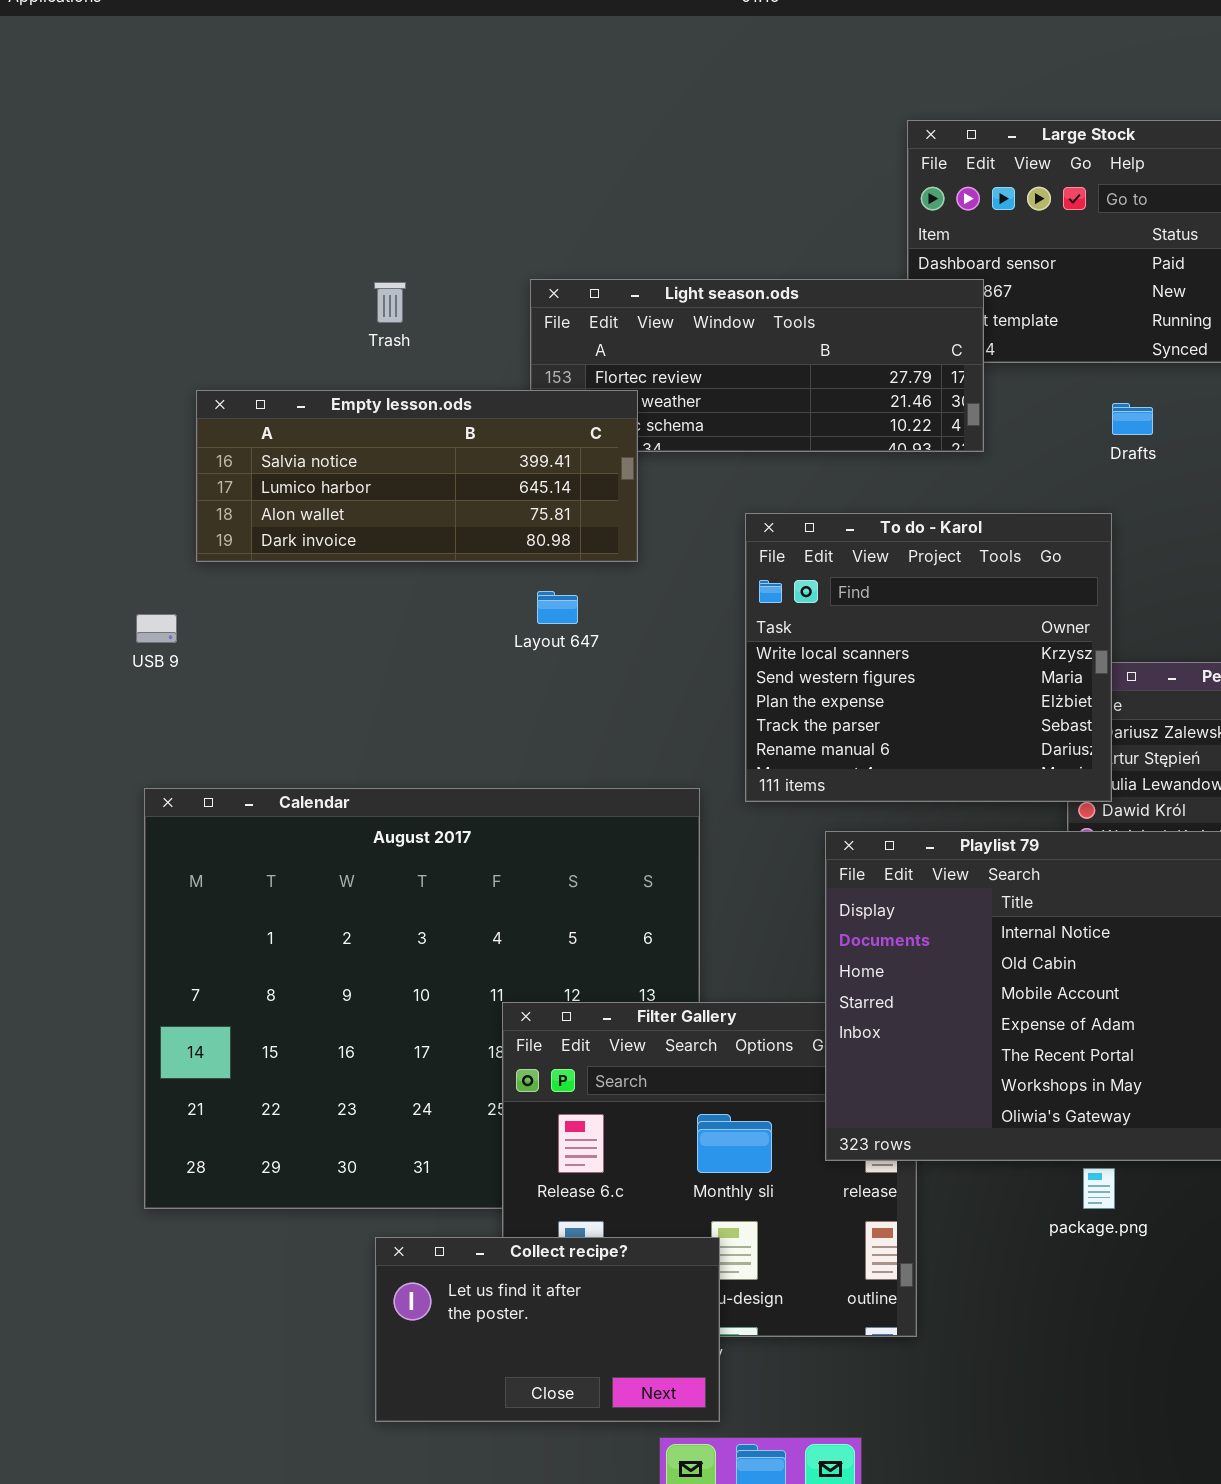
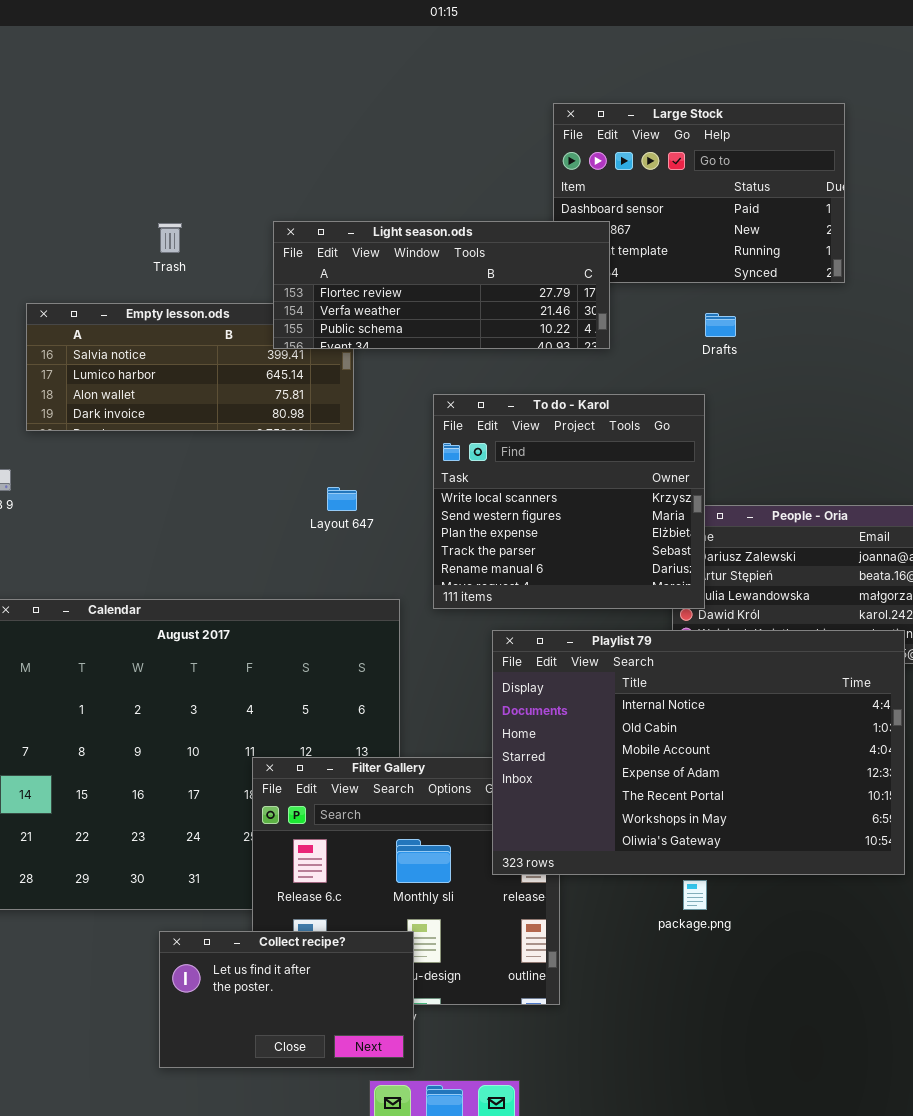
Light season.ods: [530,279,984,452] -> [273,221,610,349], raised
Layout 647: [537,591,578,624] -> [327,487,357,511], moved

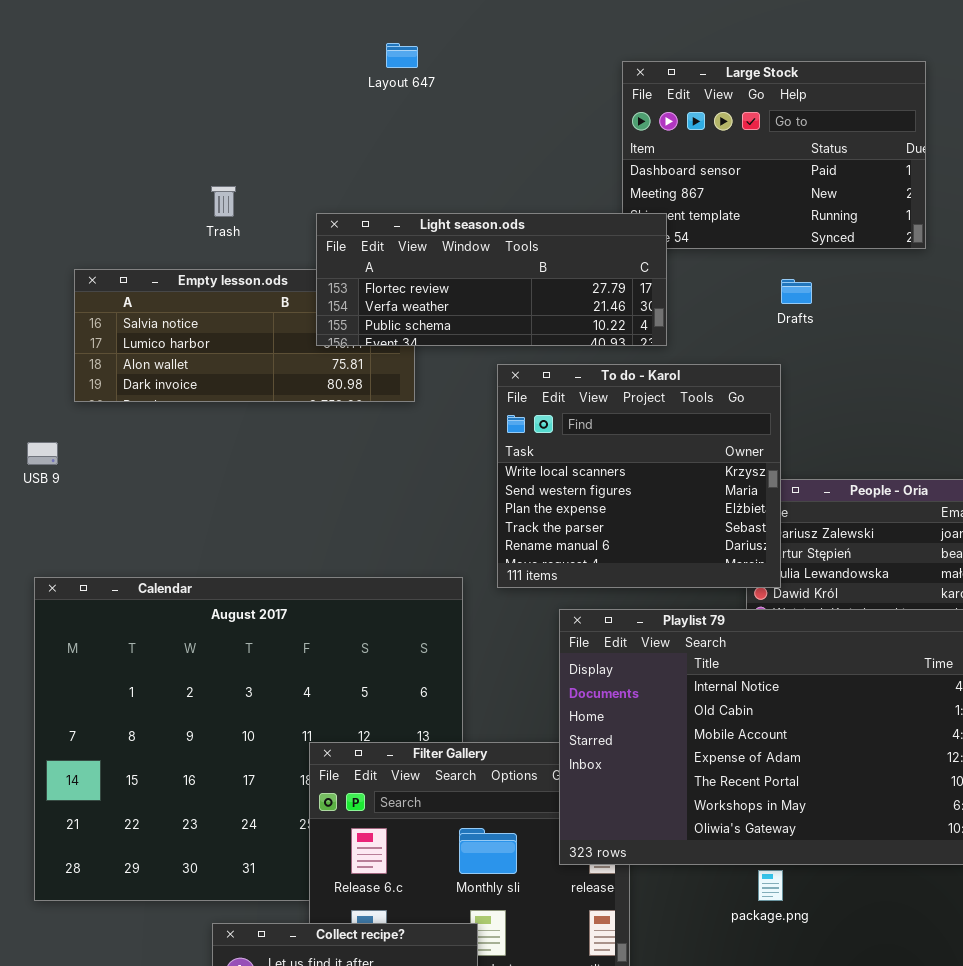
Light season.ods: [273,221,610,349] -> [316,213,667,346], moved
Layout 647: [327,487,357,511] -> [386,43,418,68], moved

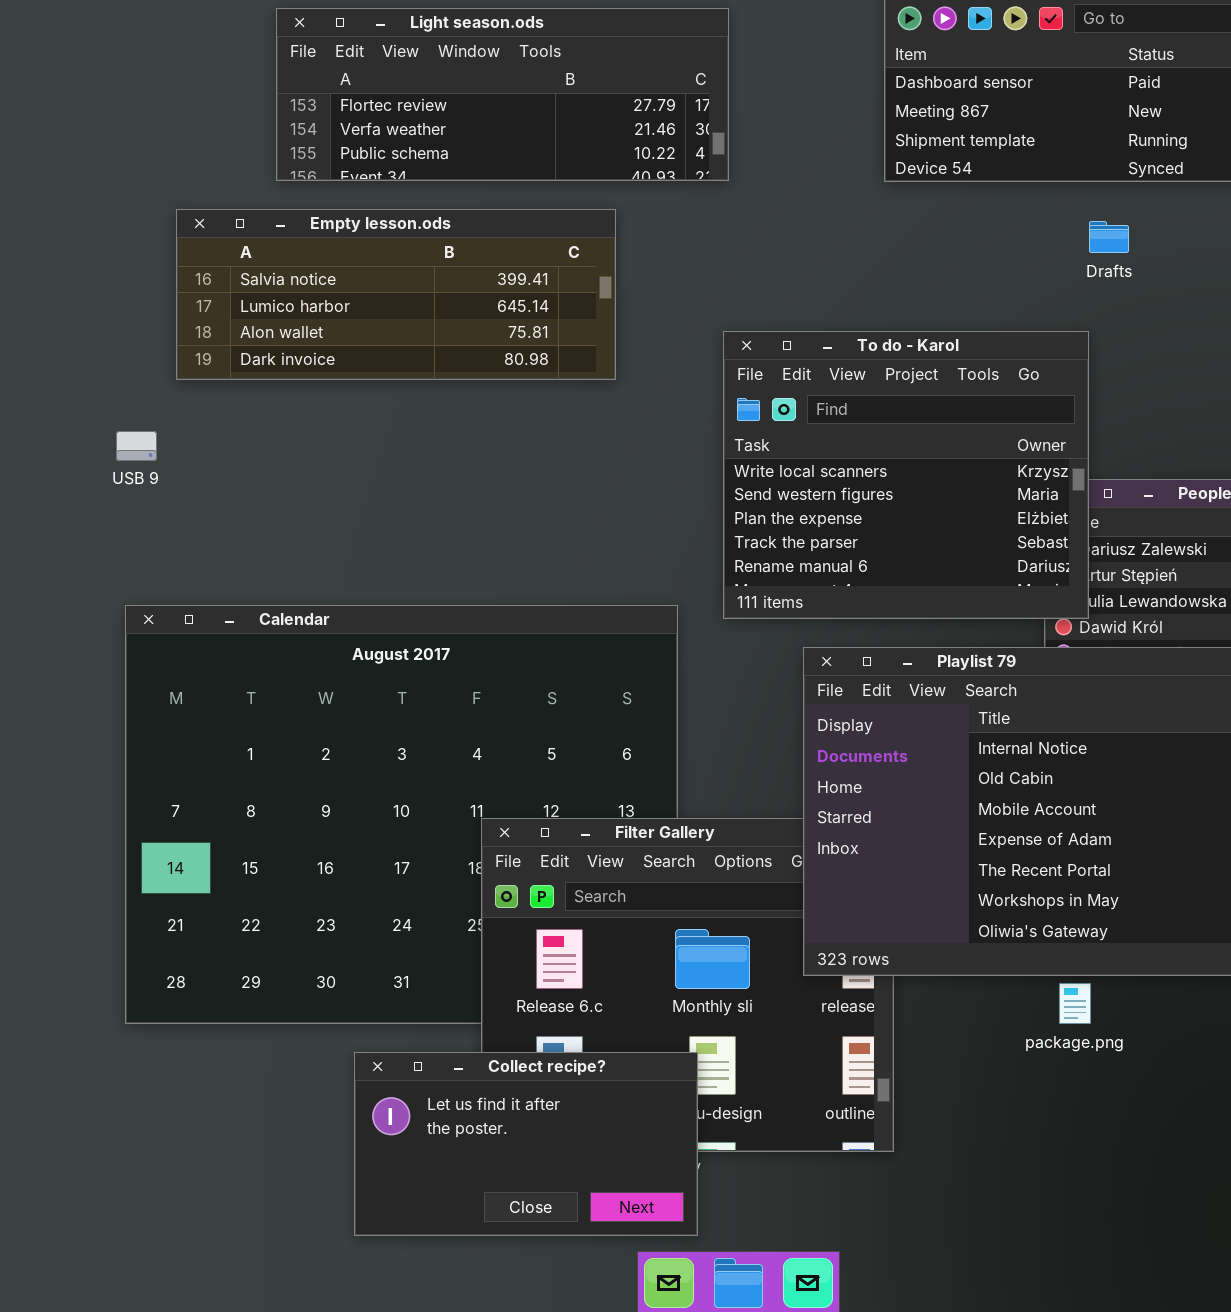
Light season.ods: [316,213,667,346] -> [276,8,729,181], moved

